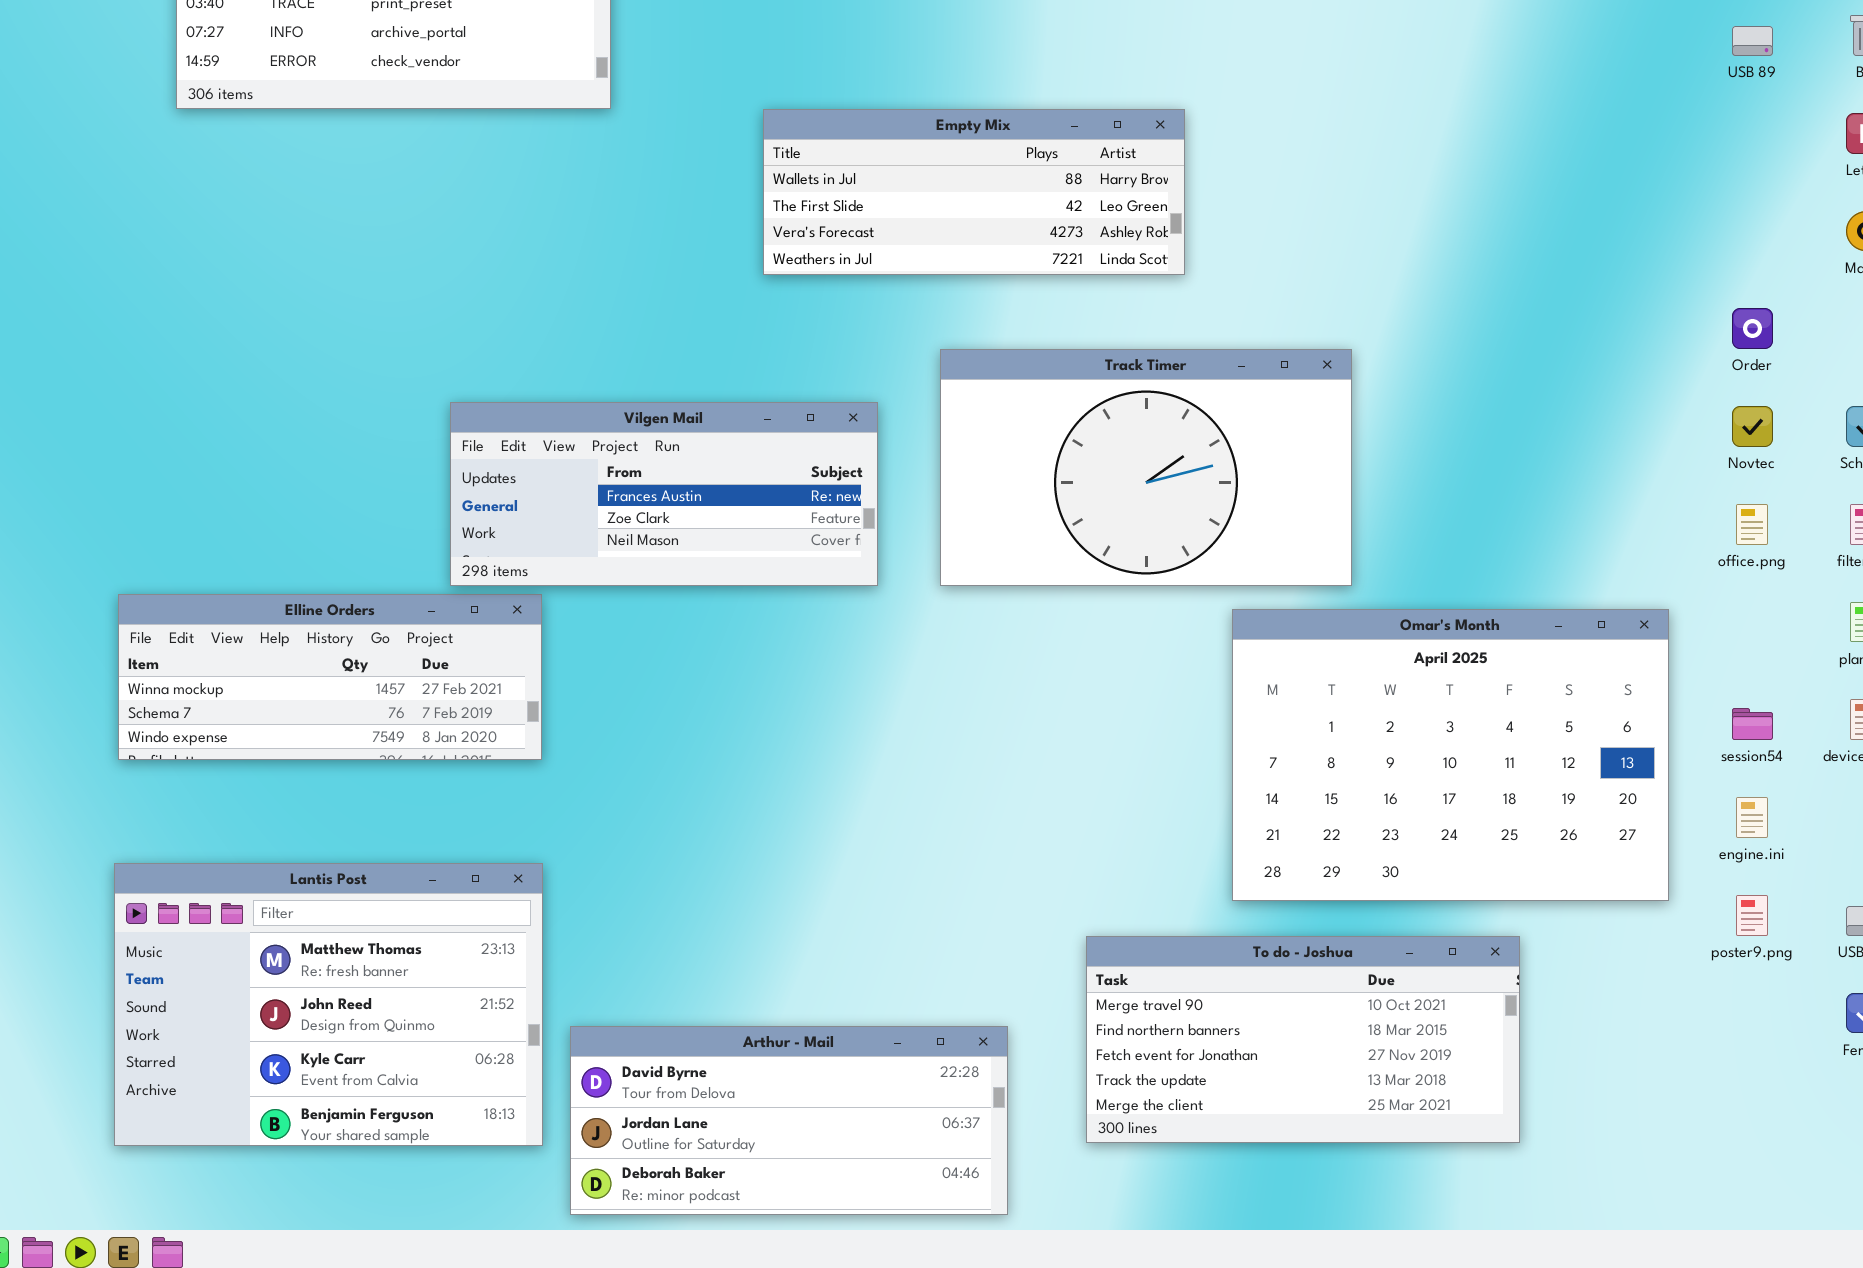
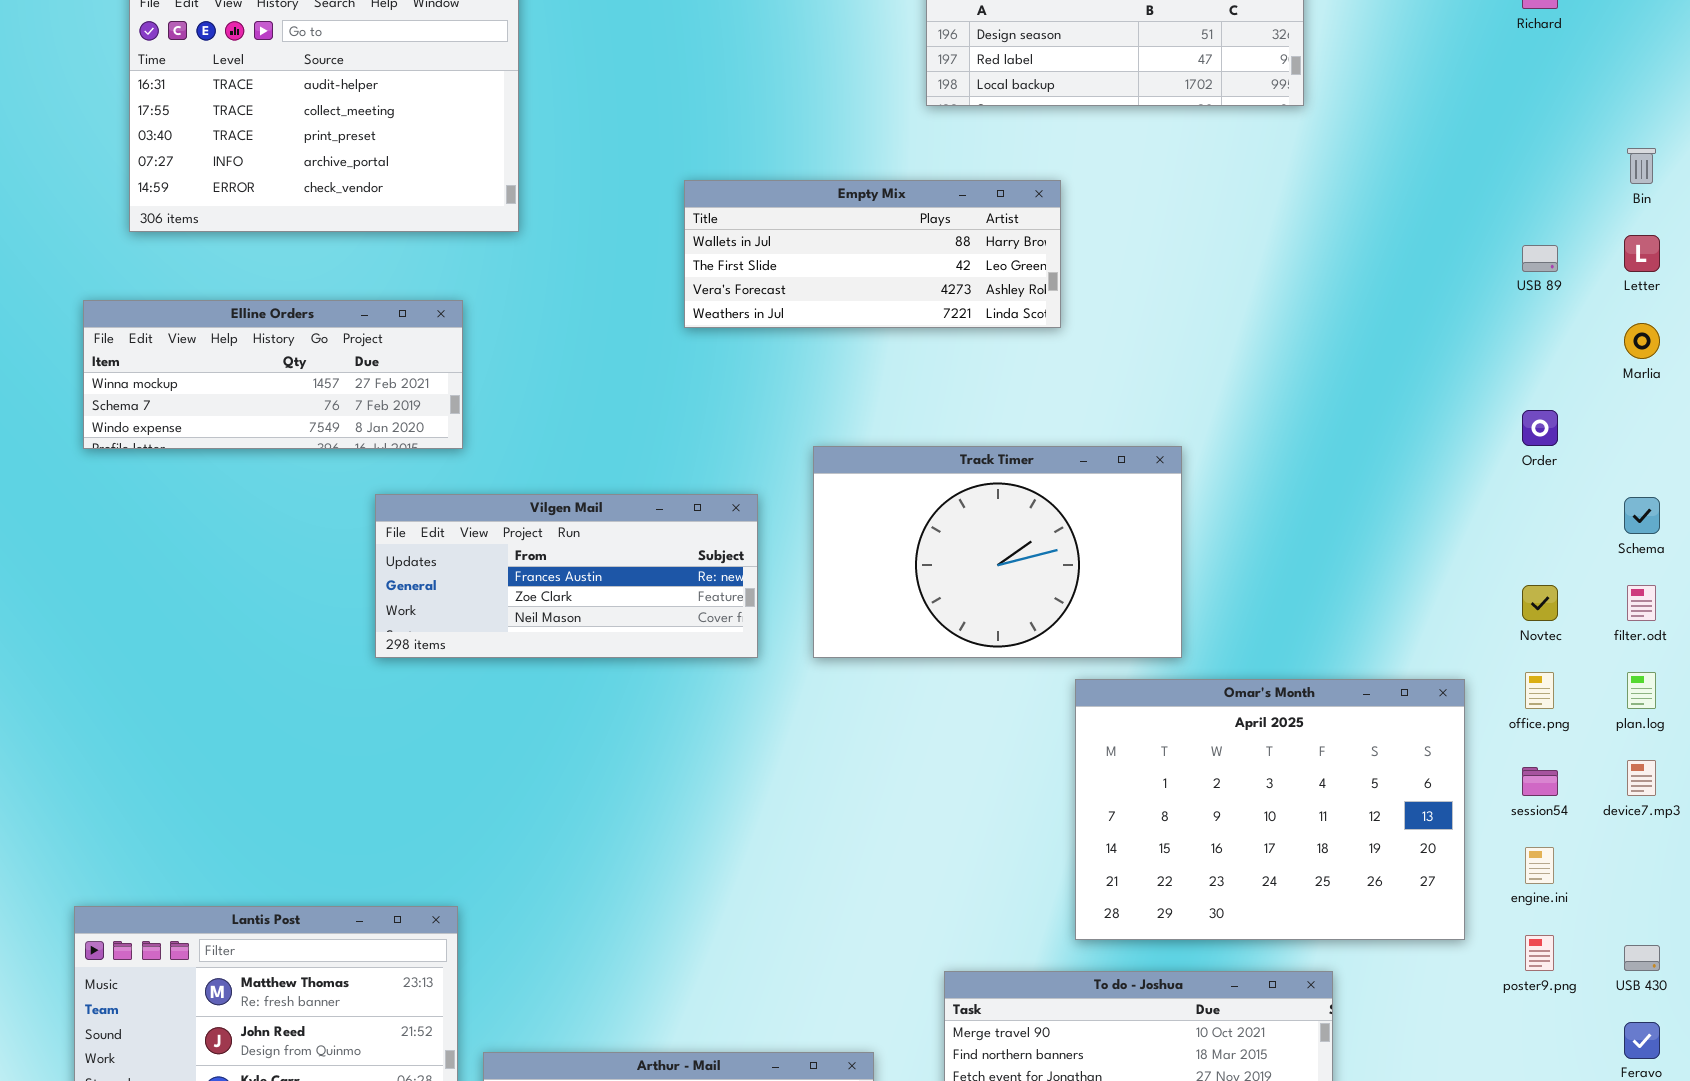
USB 89: [1732,26,1773,56] -> [1522,245,1558,272], moved
Empty Mix: [763,109,1185,275] -> [684,180,1061,328], moved
Novtec: [1732,406,1773,447] -> [1522,585,1558,621], moved
office.png: [1736,504,1768,545] -> [1525,672,1554,709], moved
Elline Orders: [118,594,542,760] -> [83,300,463,449], moved

